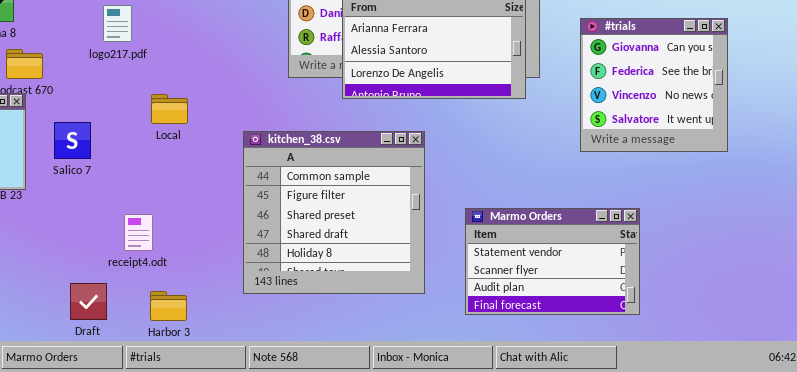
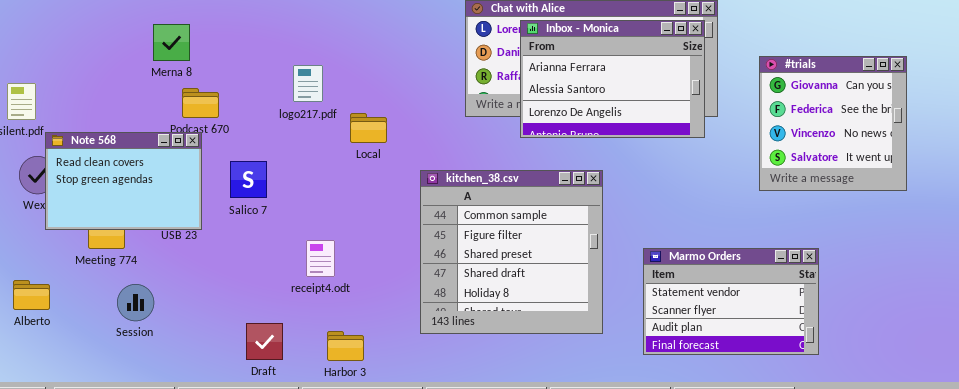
logo217.pdf: [103,5,132,42] -> [293,65,323,102], moved
Local: [151,94,188,124] -> [350,113,387,143], moved
receipt4.odt: [124,214,153,251] -> [306,240,335,277], moved

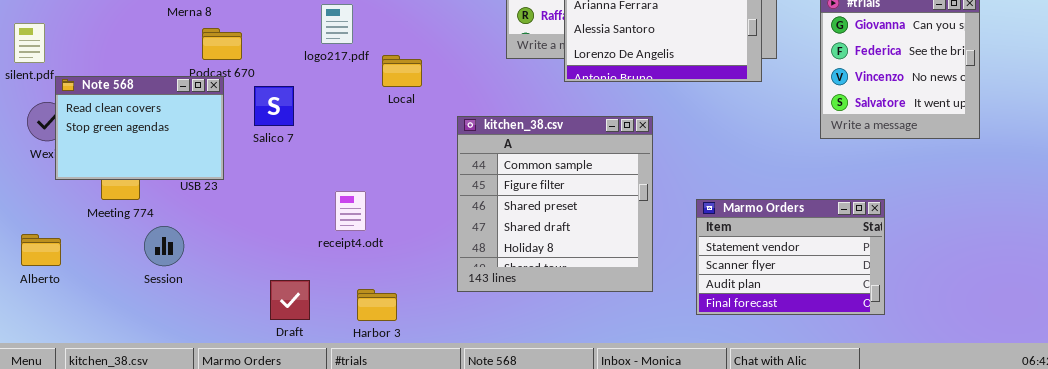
Salico 7: [230,161,267,198] -> [254,86,294,126], moved
Session: [117,284,154,321] -> [144,226,184,266], moved

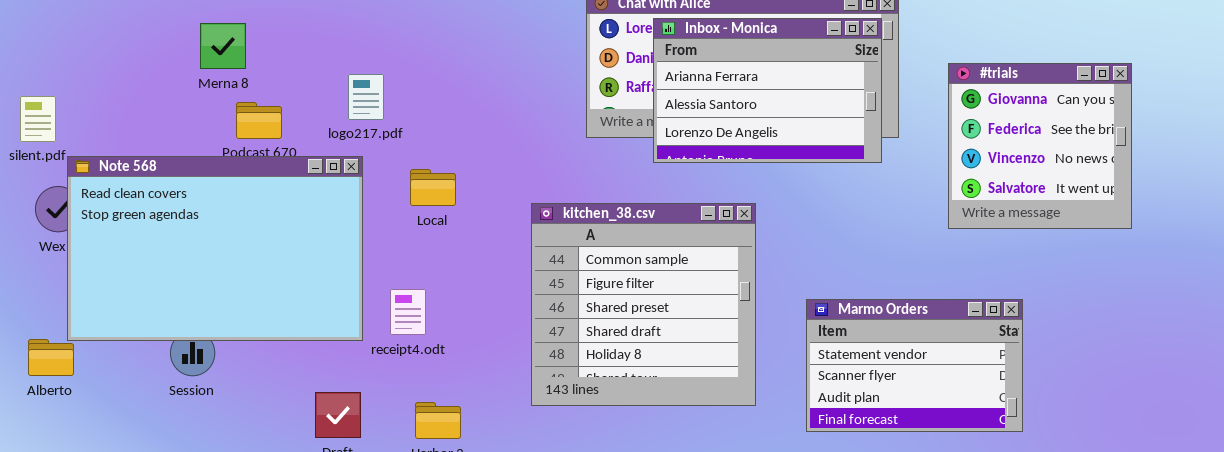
logo217.pdf: [321,4,353,44] -> [348,74,384,120], moved
Local: [382,55,422,87] -> [410,169,456,206], moved
Note 568: [55,76,224,180] -> [67,156,363,341], resized

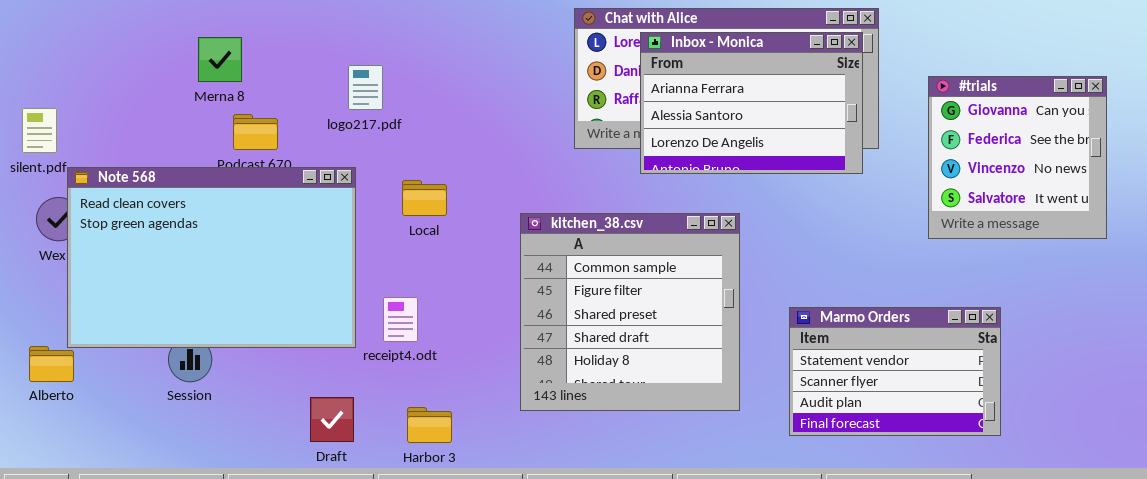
logo217.pdf: [348,74,384,120] -> [348,65,383,110], moved

